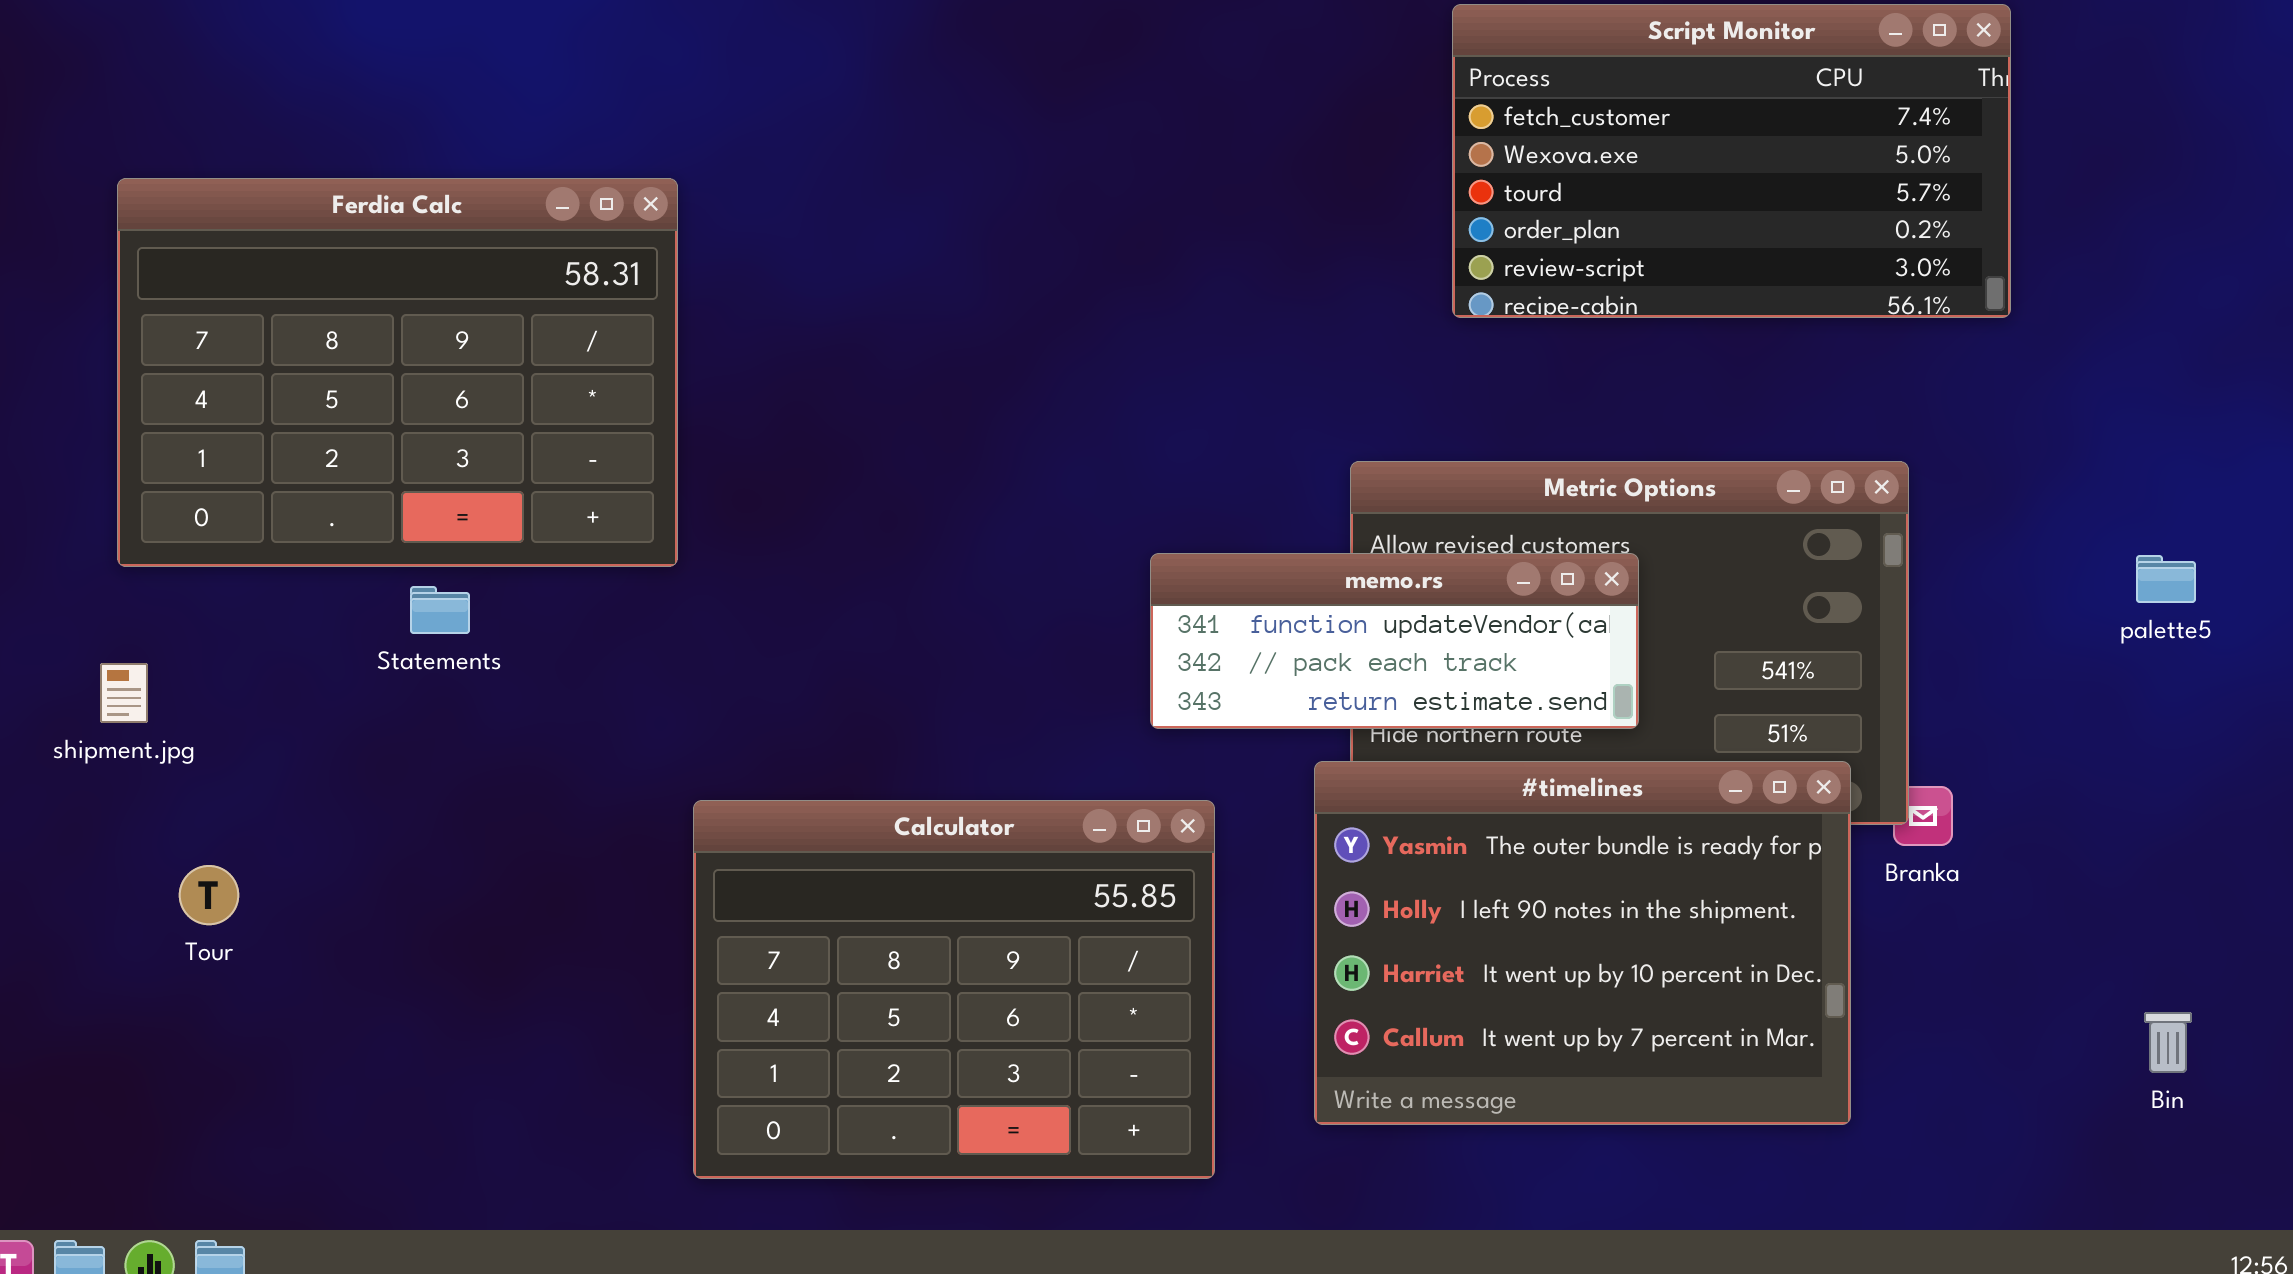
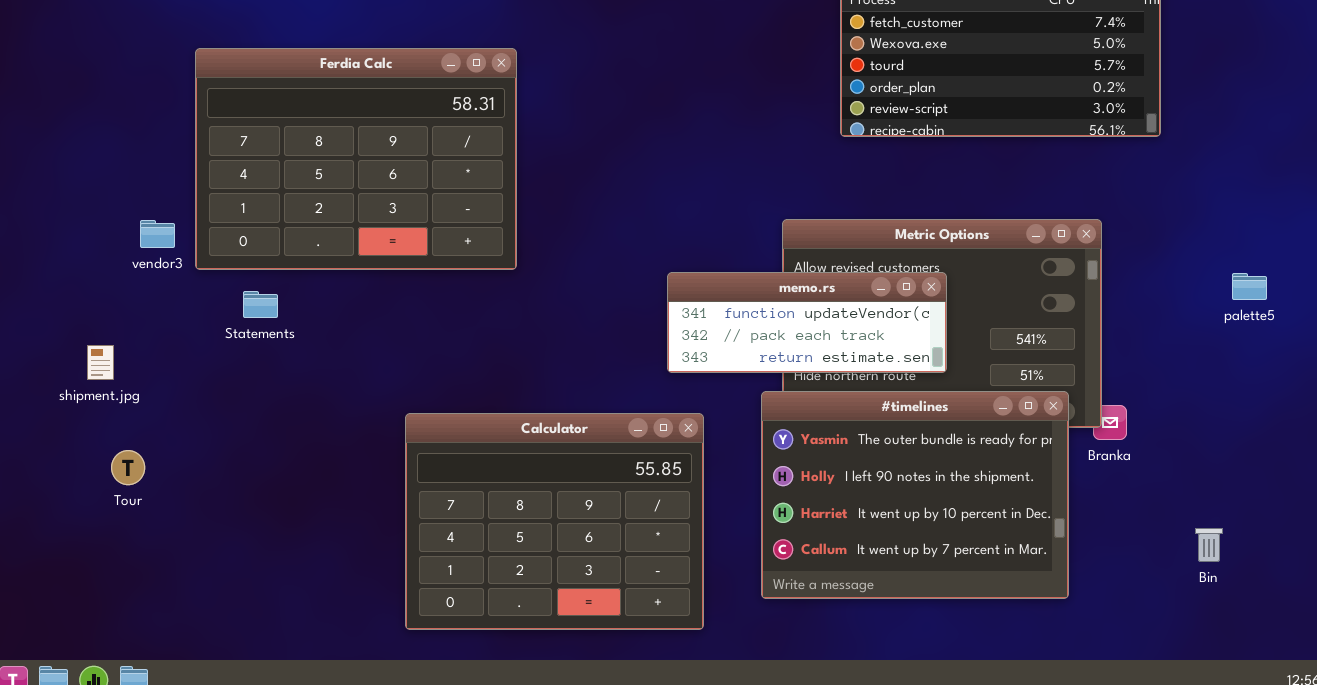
Ferdia Calc: [117,178,678,567] -> [195,48,517,270], moved
shipment.jpg: [100,663,148,723] -> [87,345,114,380], moved
Bin: [2144,1012,2192,1073] -> [1195,528,1223,562], moved

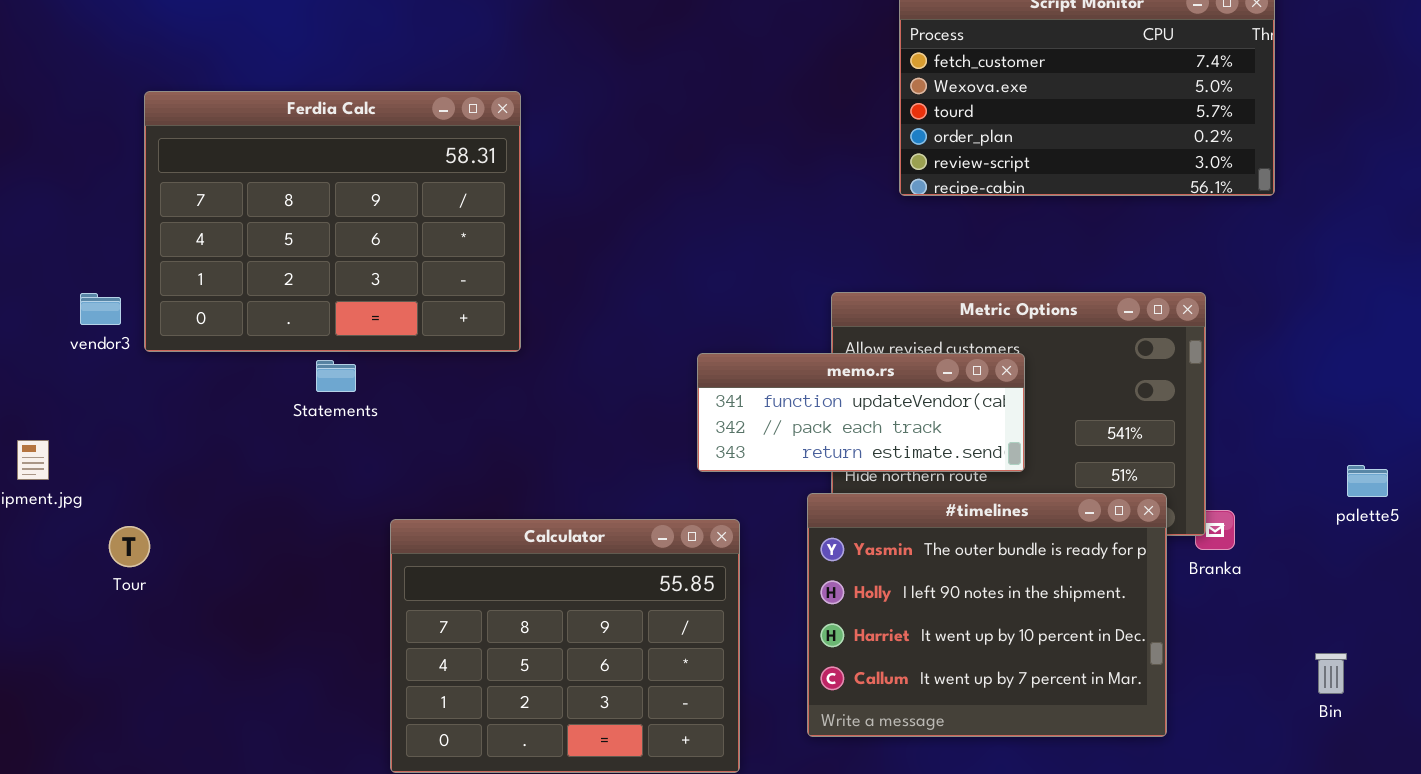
palette5: [1232,273,1267,300] -> [1347,465,1388,497], moved
Statements: [243,291,278,318] -> [316,360,356,392], moved
Tour: [111,450,145,485] -> [109,526,150,567], moved

